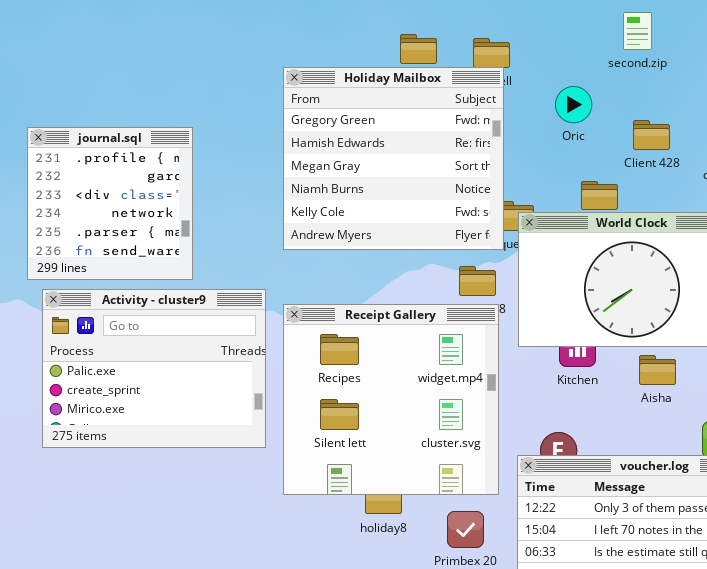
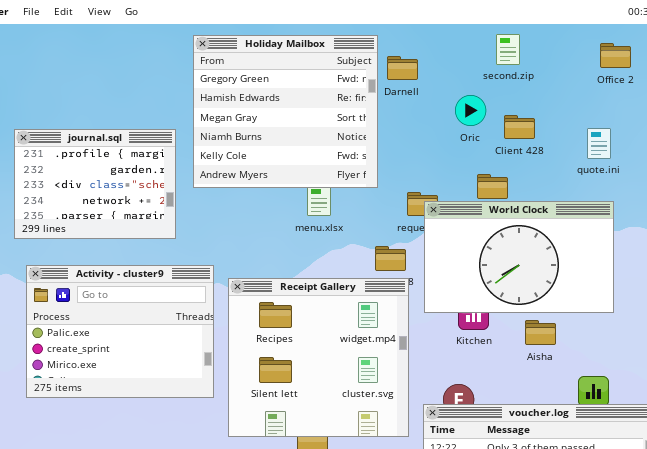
second.zip: [623,12,652,50] -> [496,34,520,65], moved
Holiday Mailbox: [283,67,504,250] -> [193,35,378,188], moved
Client 428: [633,120,670,150] -> [504,115,535,139], moved
journal.sql: [27,127,193,280] -> [14,129,176,239], resized

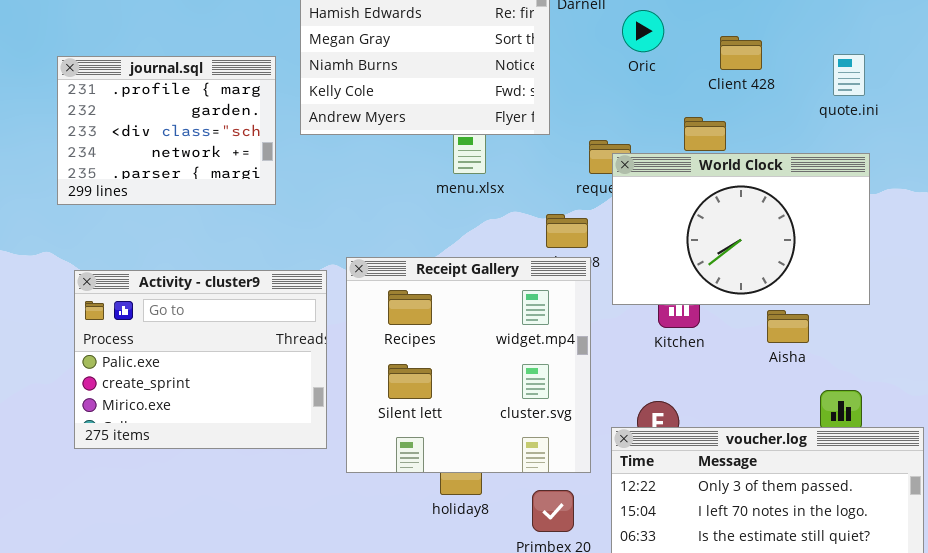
Oric: [455,95,486,126] -> [622,10,664,52], moved
Activity - cluster9: [26,265,214,398] -> [74,270,327,449], moved
Aisha: [525,320,556,345] -> [767,310,809,343], moved

